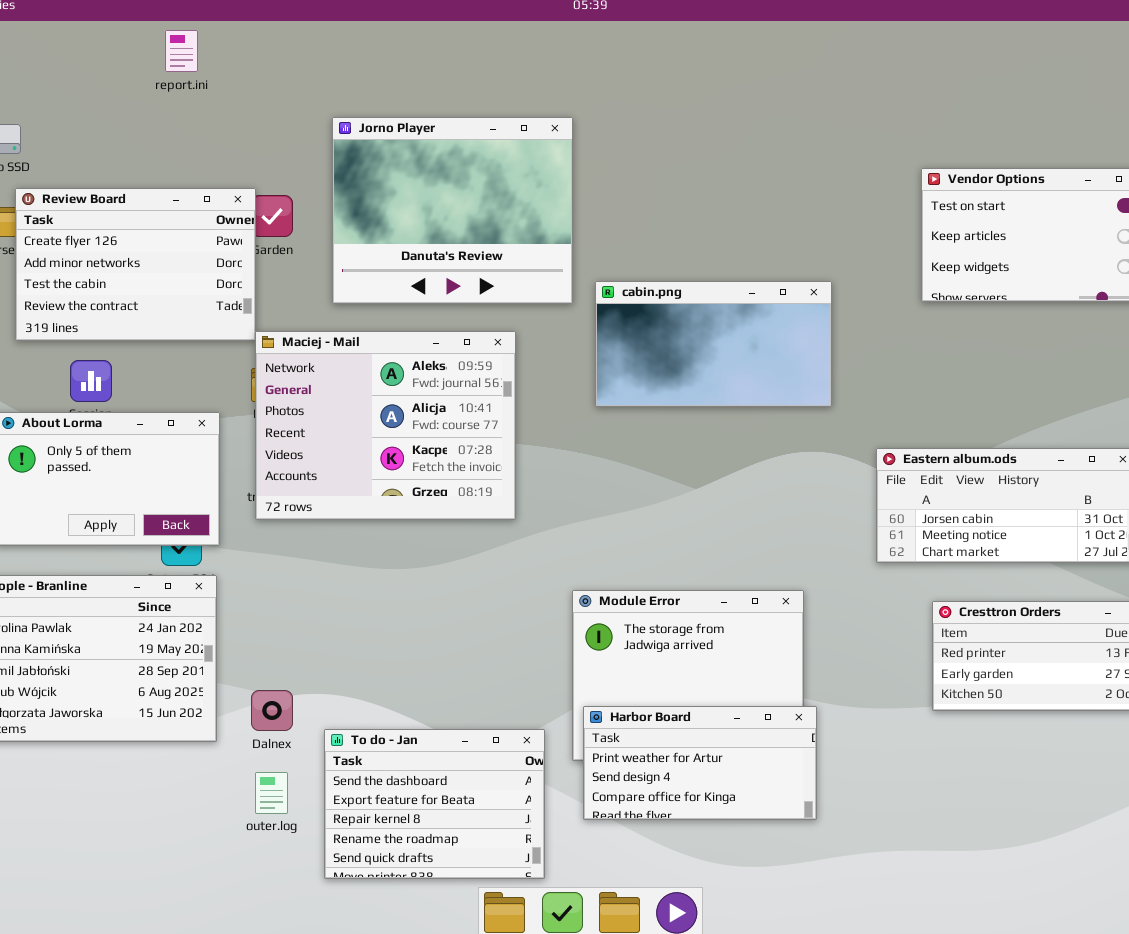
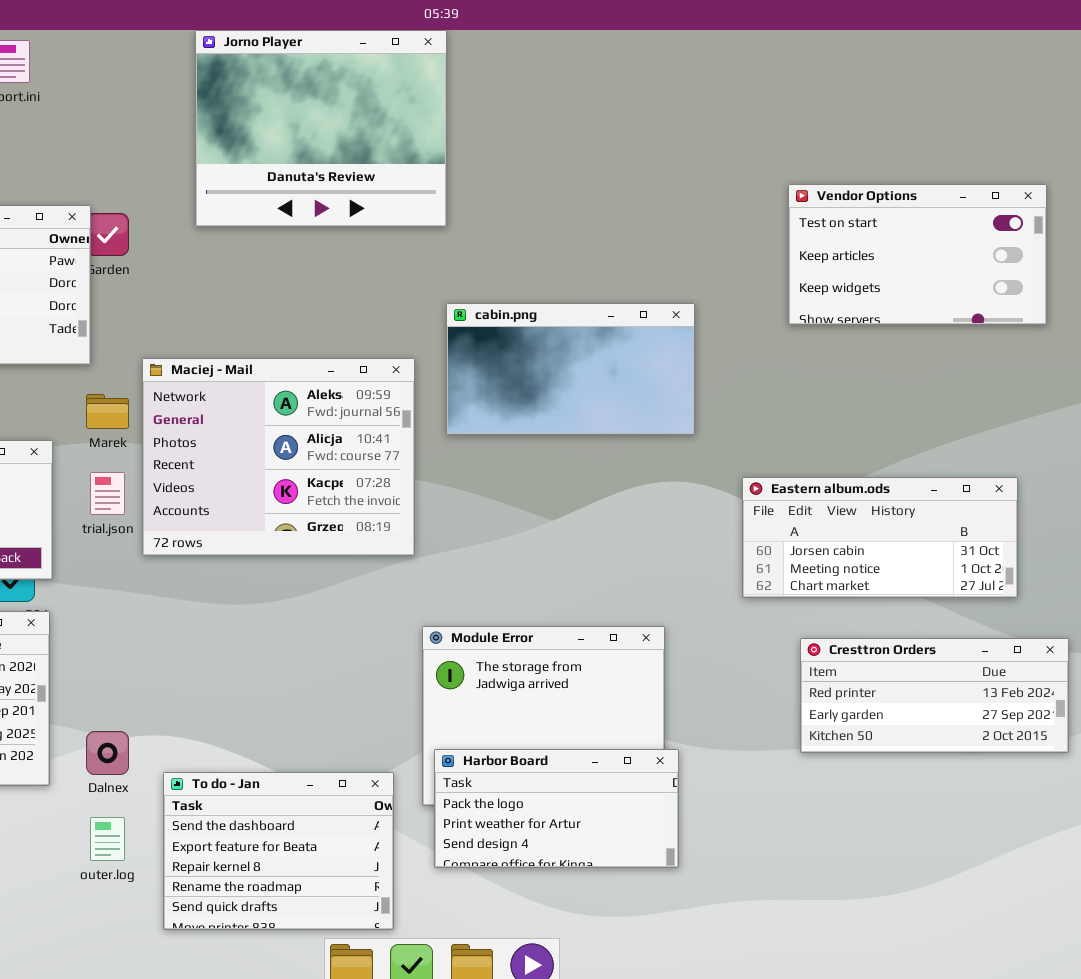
Jorno Player: [332,117,573,304] -> [195,30,447,227], moved
Maciej - Mail: [255,331,516,520] -> [142,358,415,556], moved
Harbor Board: [583,706,817,820] -> [434,749,679,868], scrolled up 1 row

